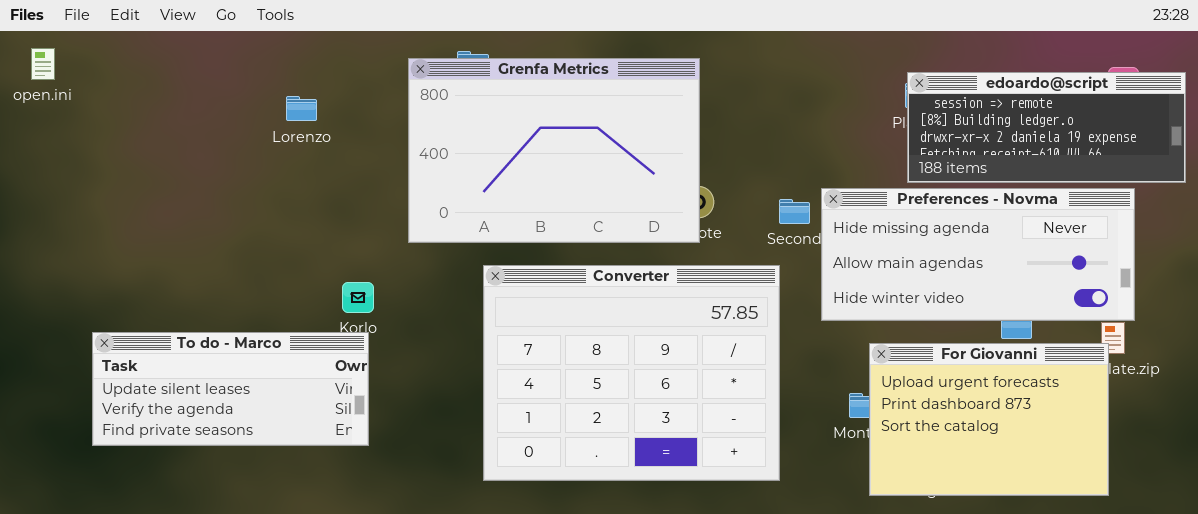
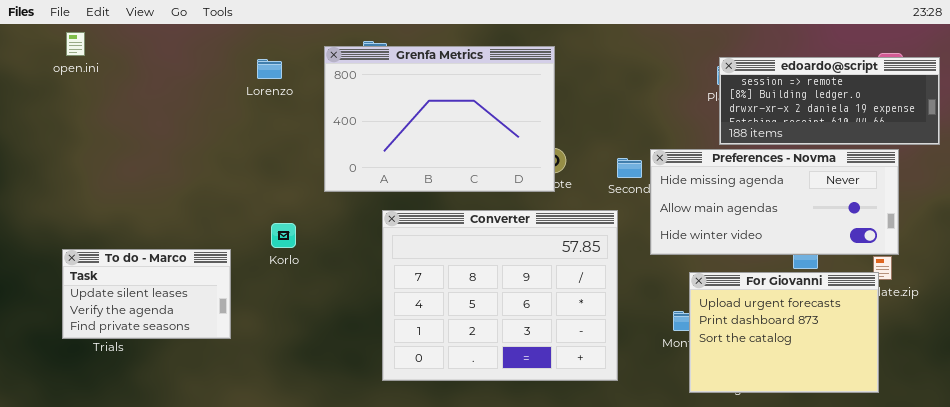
open.ini: [31,48,55,80] -> [66,32,85,56], moved
Lorenzo: [286,96,317,121] -> [257,59,282,79], moved
To do - Marco: [92,332,369,446] -> [62,249,231,339], moved, resized

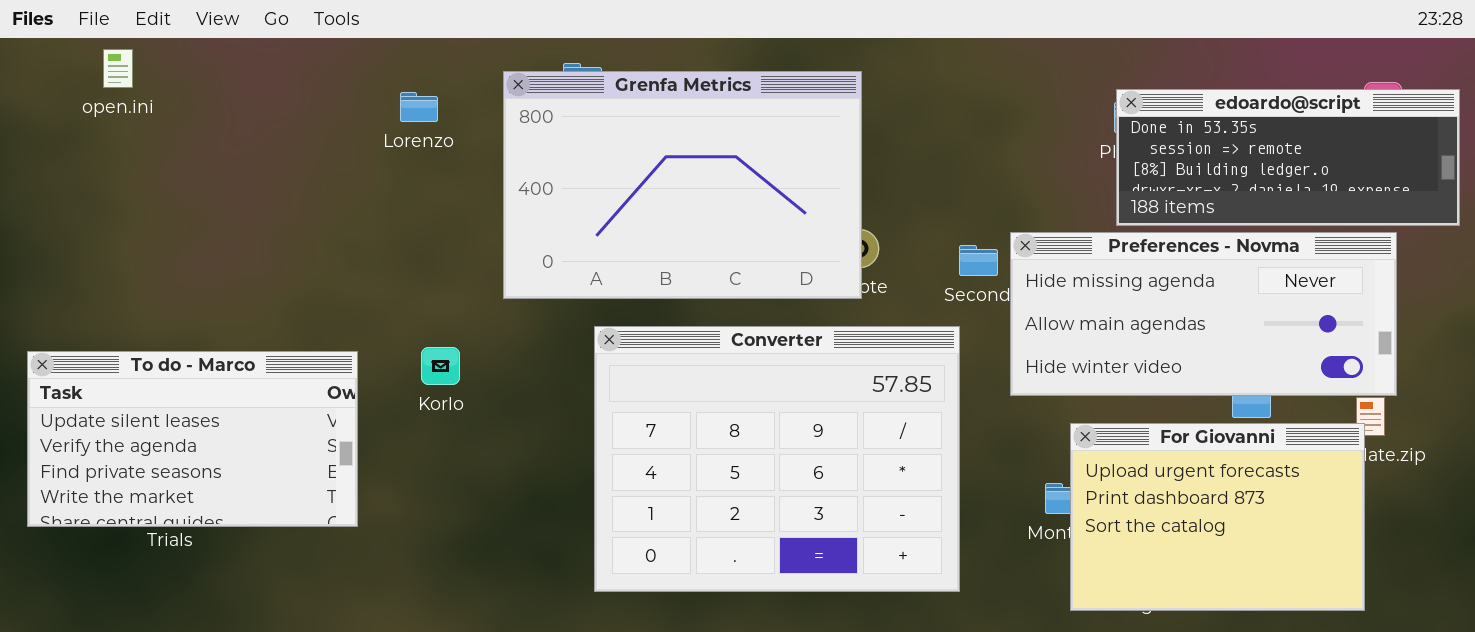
edoardo@script: [719,57,940,145] -> [1116,89,1460,226], scrolled up 1 row
To do - Marco: [62,249,231,339] -> [27,351,358,527], resized

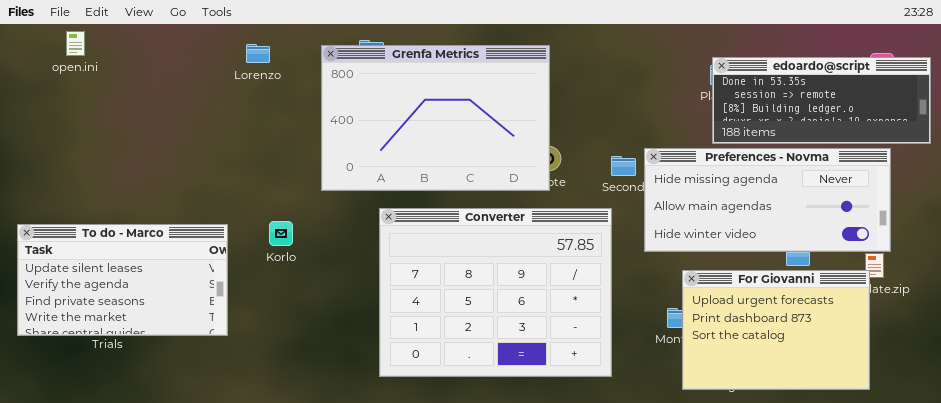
Lorenzo: [400,92,438,122] -> [246,44,270,63], moved

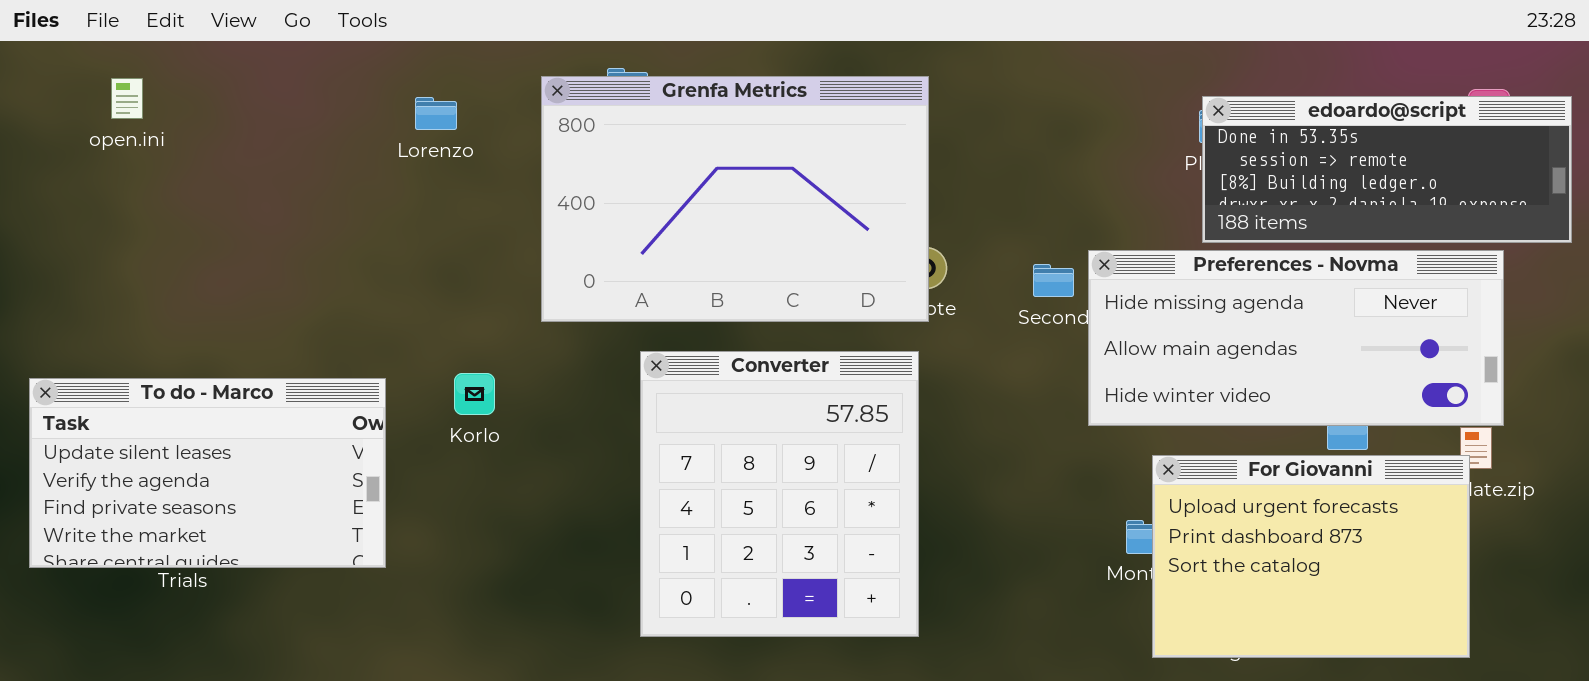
open.ini: [66,31,85,56] -> [111,78,143,119], moved
Lorenzo: [246,44,270,63] -> [415,97,457,130], moved
Converter: [379,208,612,377] -> [640,351,919,637], resized

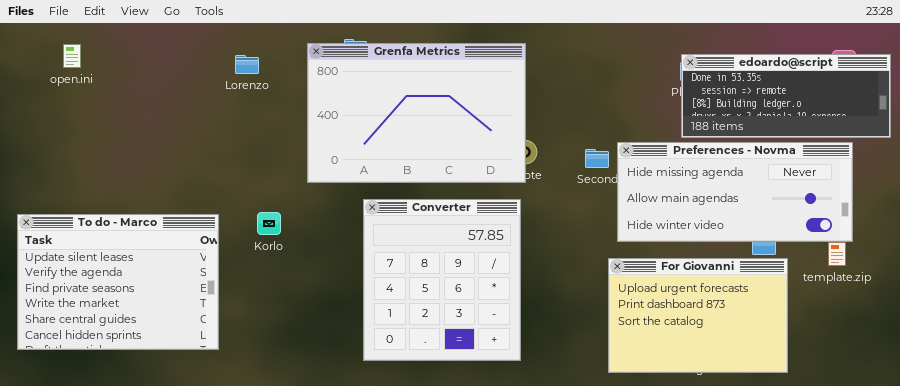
To do - Marco: [29,378,386,568] -> [17,214,219,350], resized
For Giovanni: [1152,455,1470,658] -> [608,258,788,373], moved

